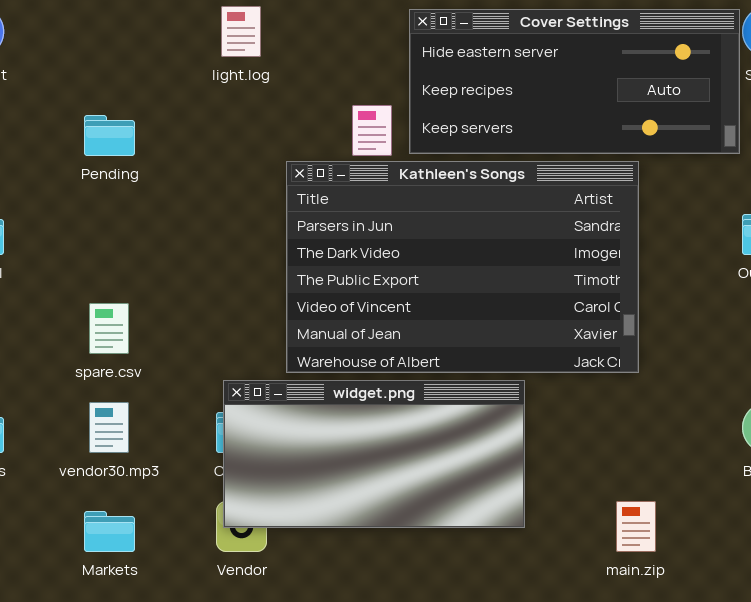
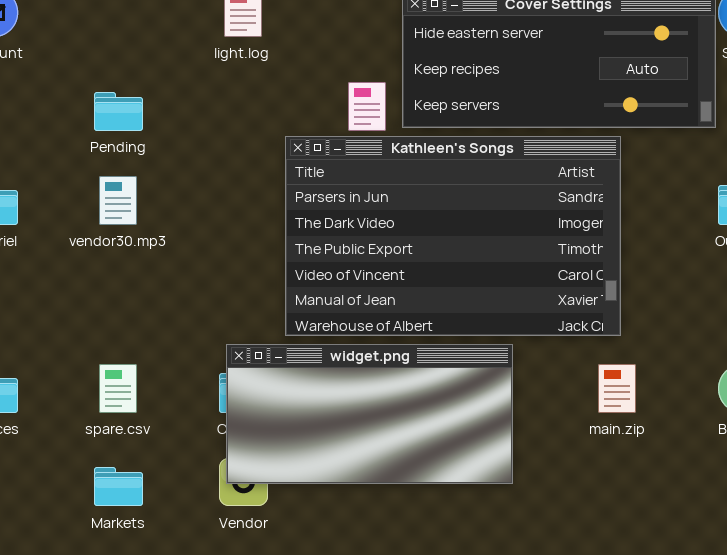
spare.csv: [89,303,129,354] -> [99,364,137,413], moved
vendor30.mp3: [89,402,129,453] -> [99,176,137,225], moved
main.zip: [616,501,656,552] -> [598,364,636,413], moved

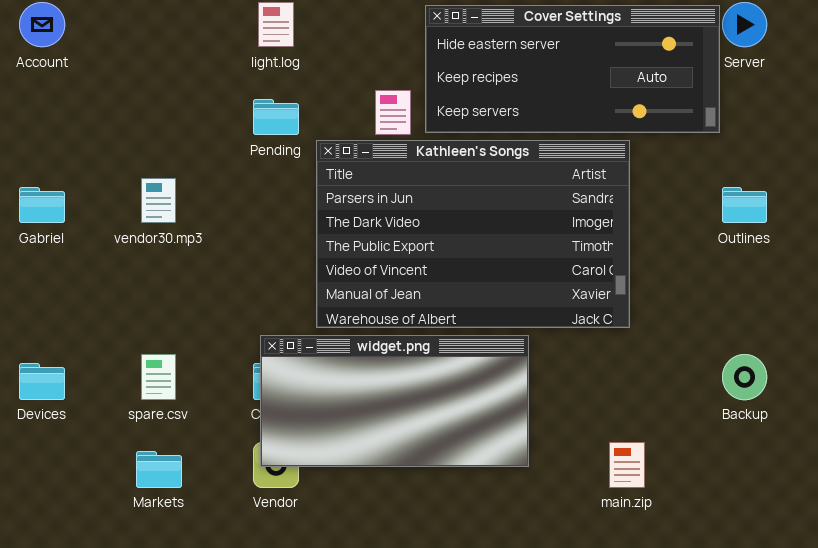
Pending: [94,92,143,131] -> [253,99,299,135], moved
main.zip: [598,364,636,413] -> [609,442,645,488], moved

